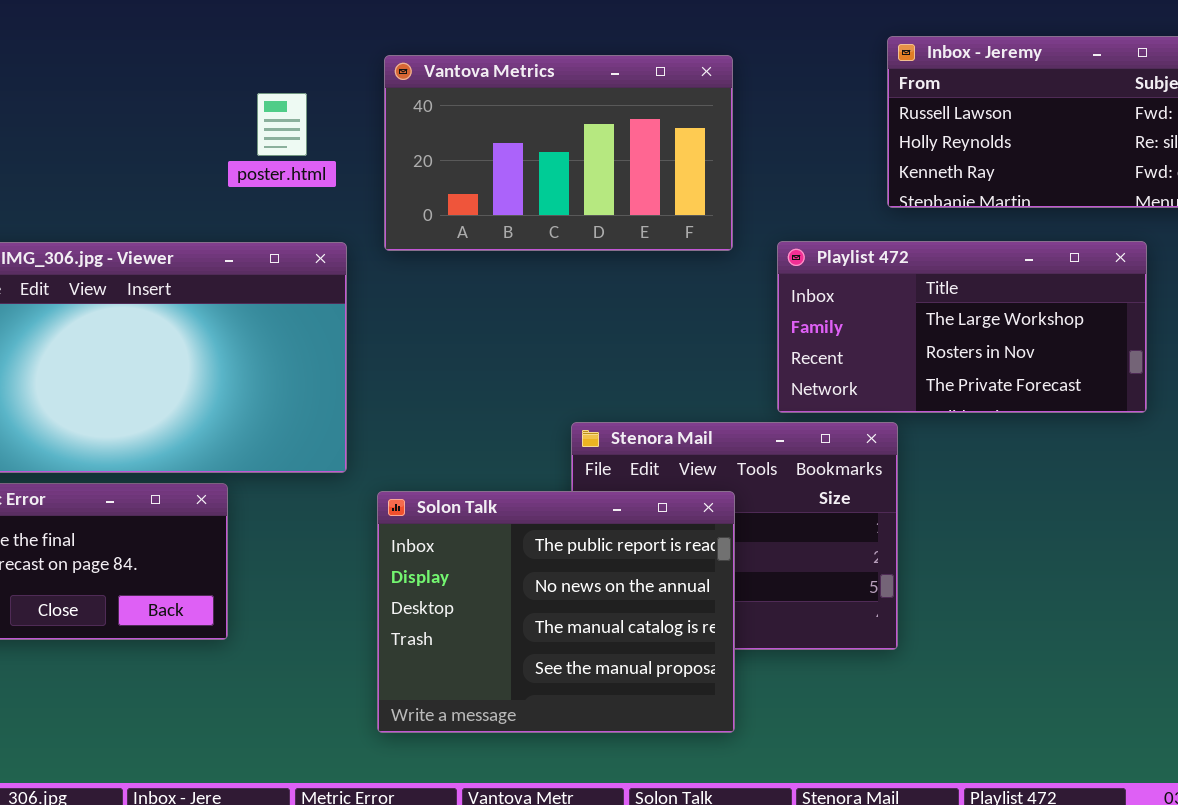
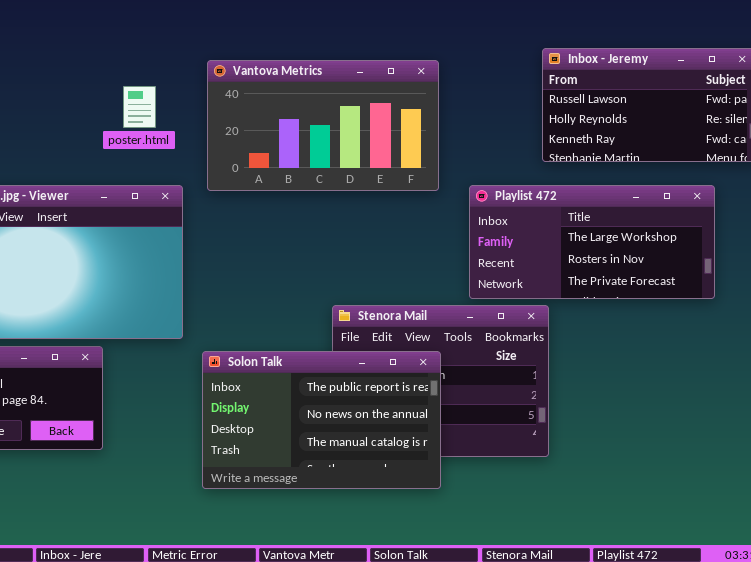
Solon Talk: [377,491,735,733] -> [202,351,441,489], resized

